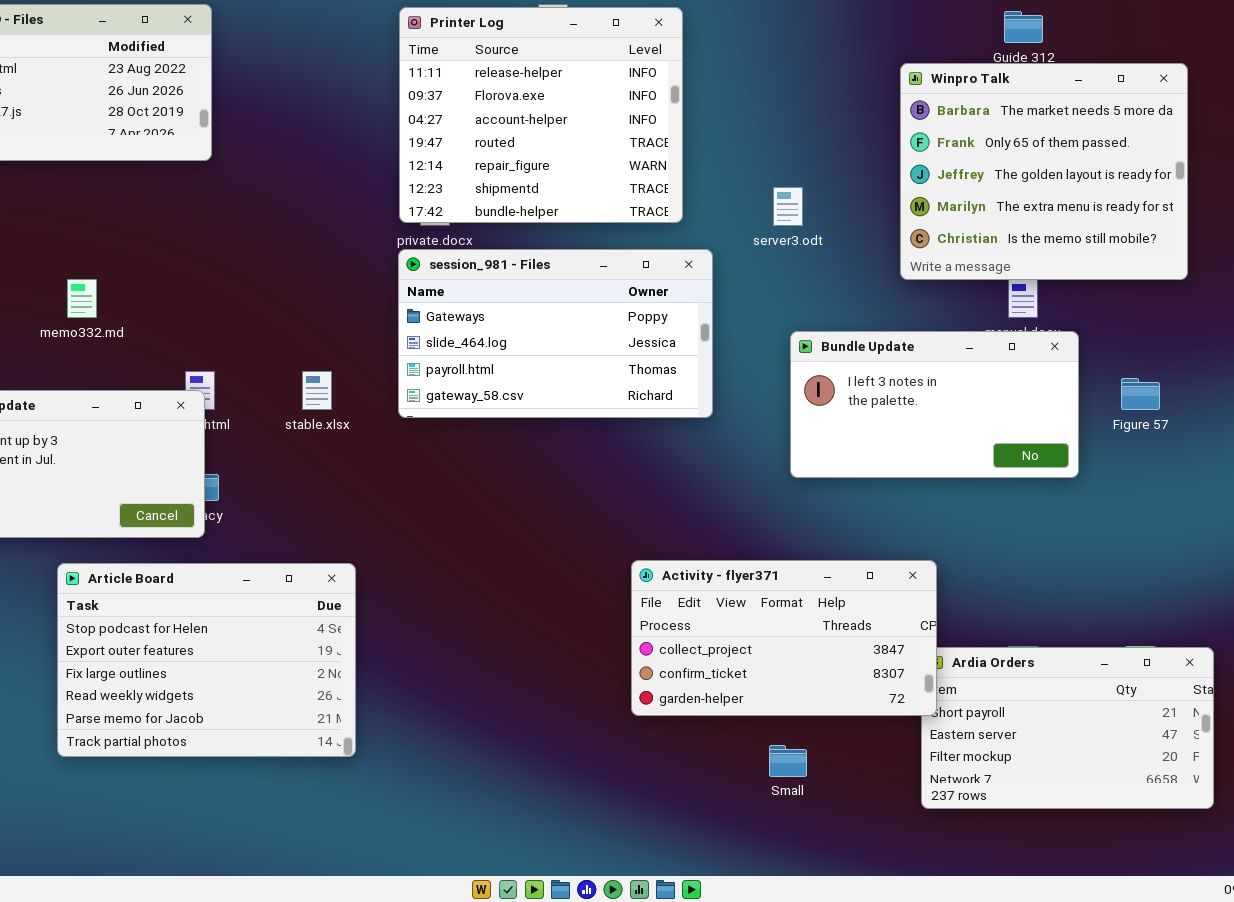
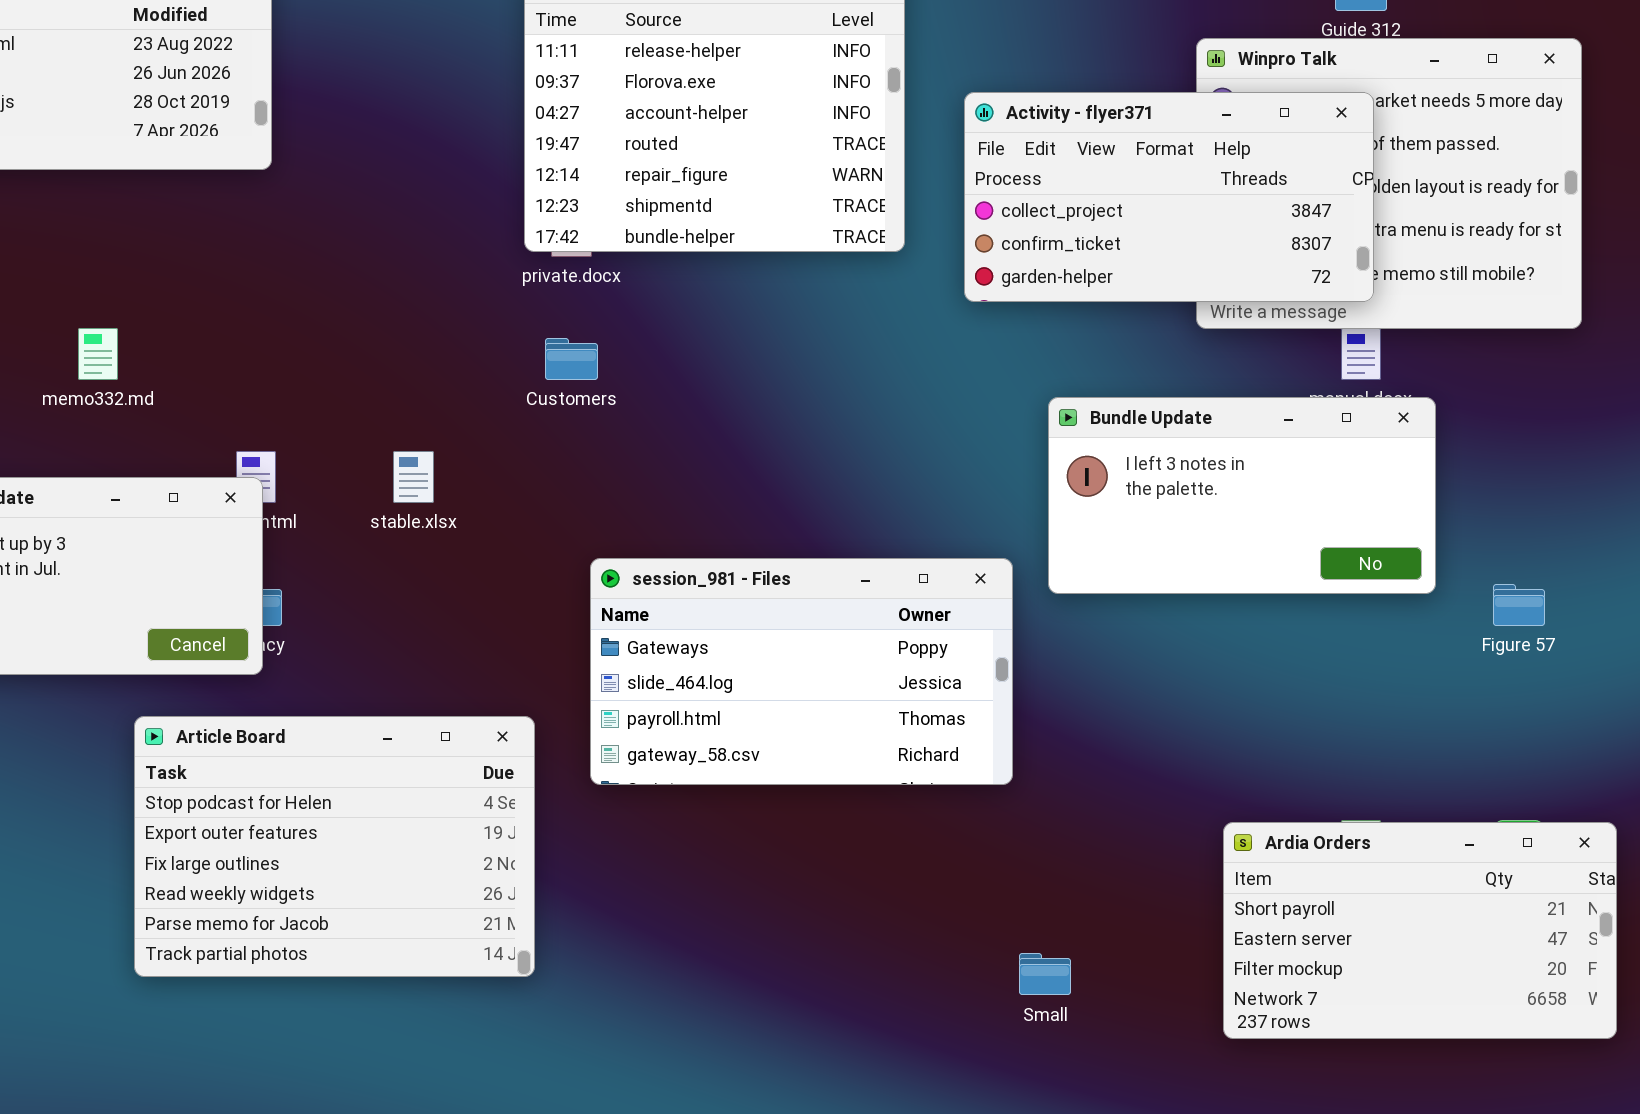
session_981 - Files: [398,249,713,418] -> [590,558,1013,785], moved
Figure 57: [1121,378,1160,410] -> [1493,584,1545,626], moved
Activity - flyer371: [631,560,937,716] -> [964,92,1374,302], moved
Article Board: [57,563,356,757] -> [134,716,535,977], moved

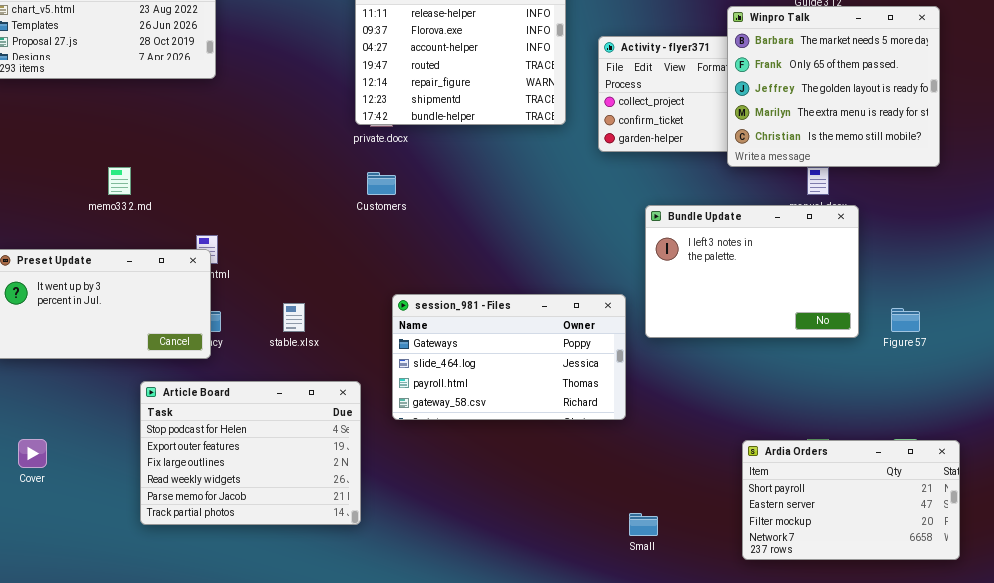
Winpro Talk: [1196,38,1582,329] -> [727,6,940,167], raised
Bundle Update: [1048,397,1436,594] -> [645,205,859,338], resized
stable.xlsx: [393,451,434,503] -> [283,303,305,332], moved

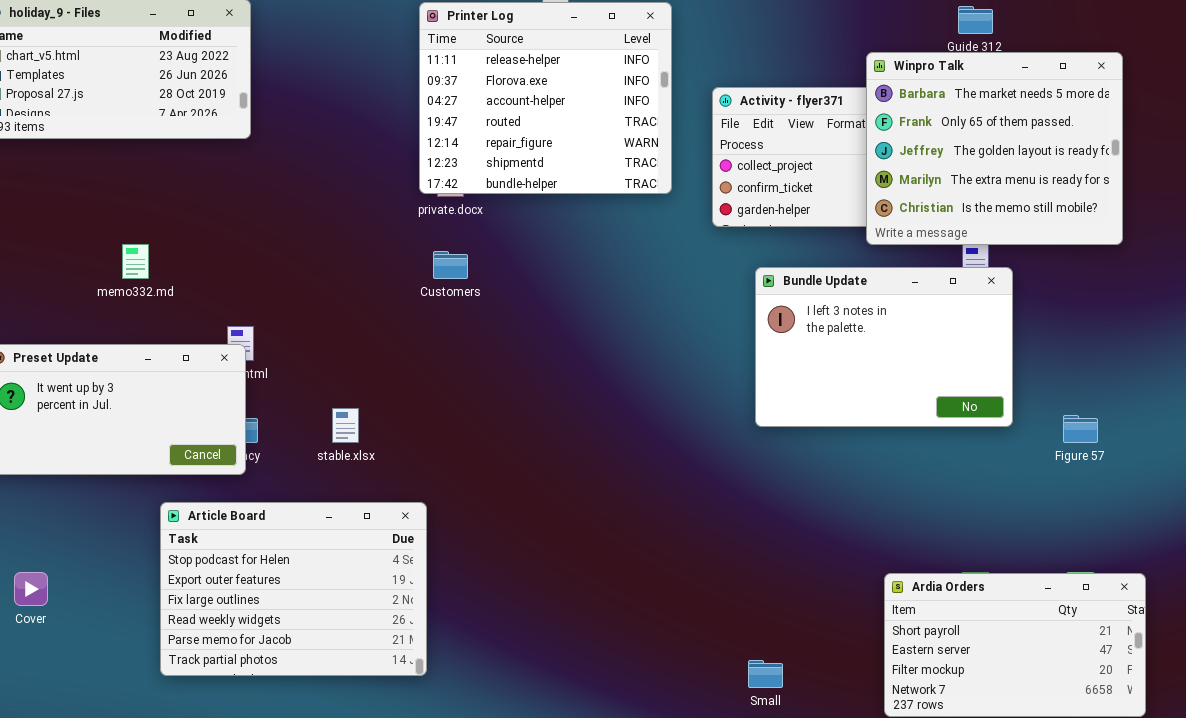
Bundle Update: [645,205,859,338] -> [755,267,1013,427], moved
session_981 - Files: [392,294,626,420] -> none, closed

